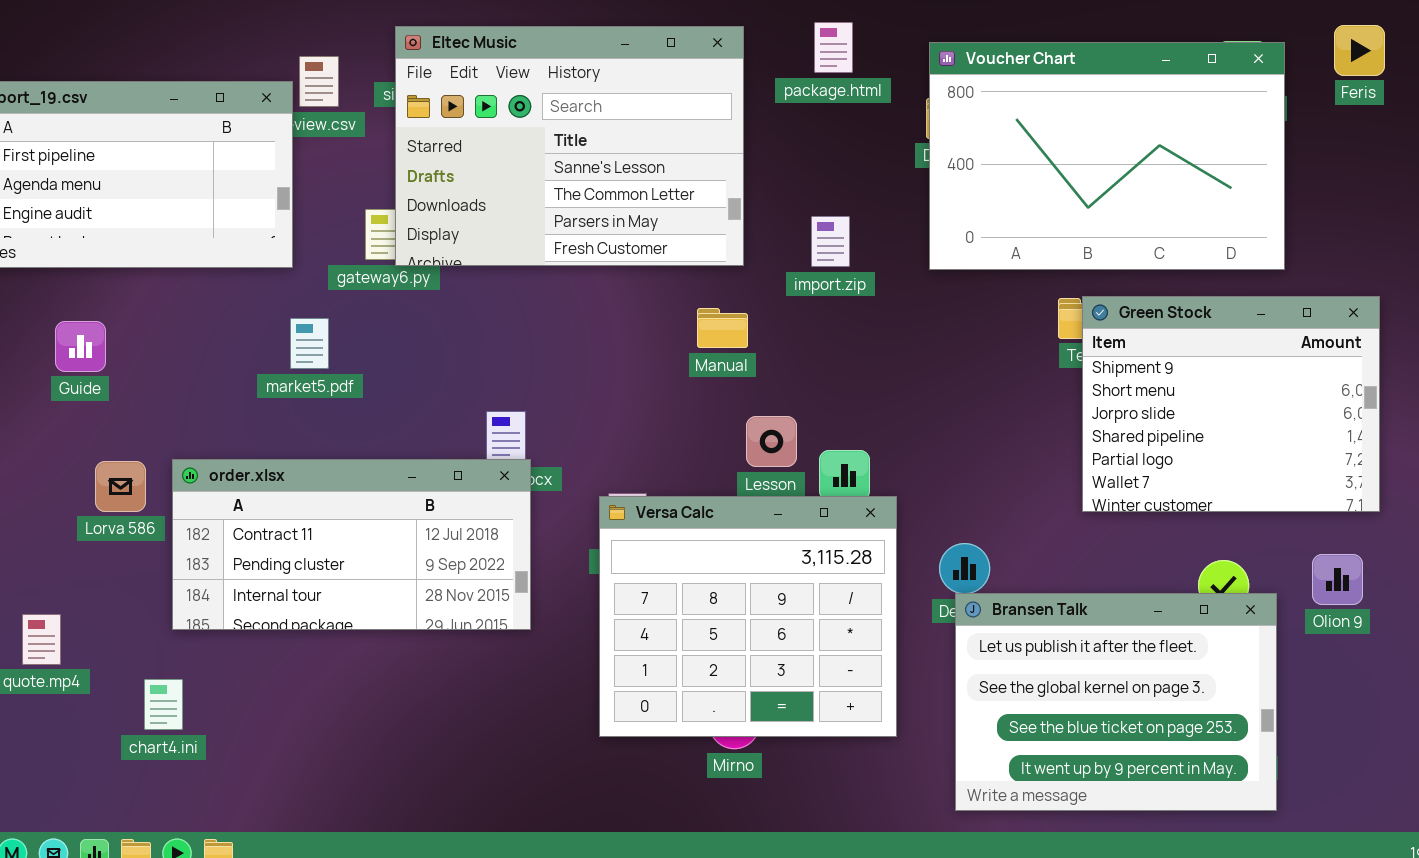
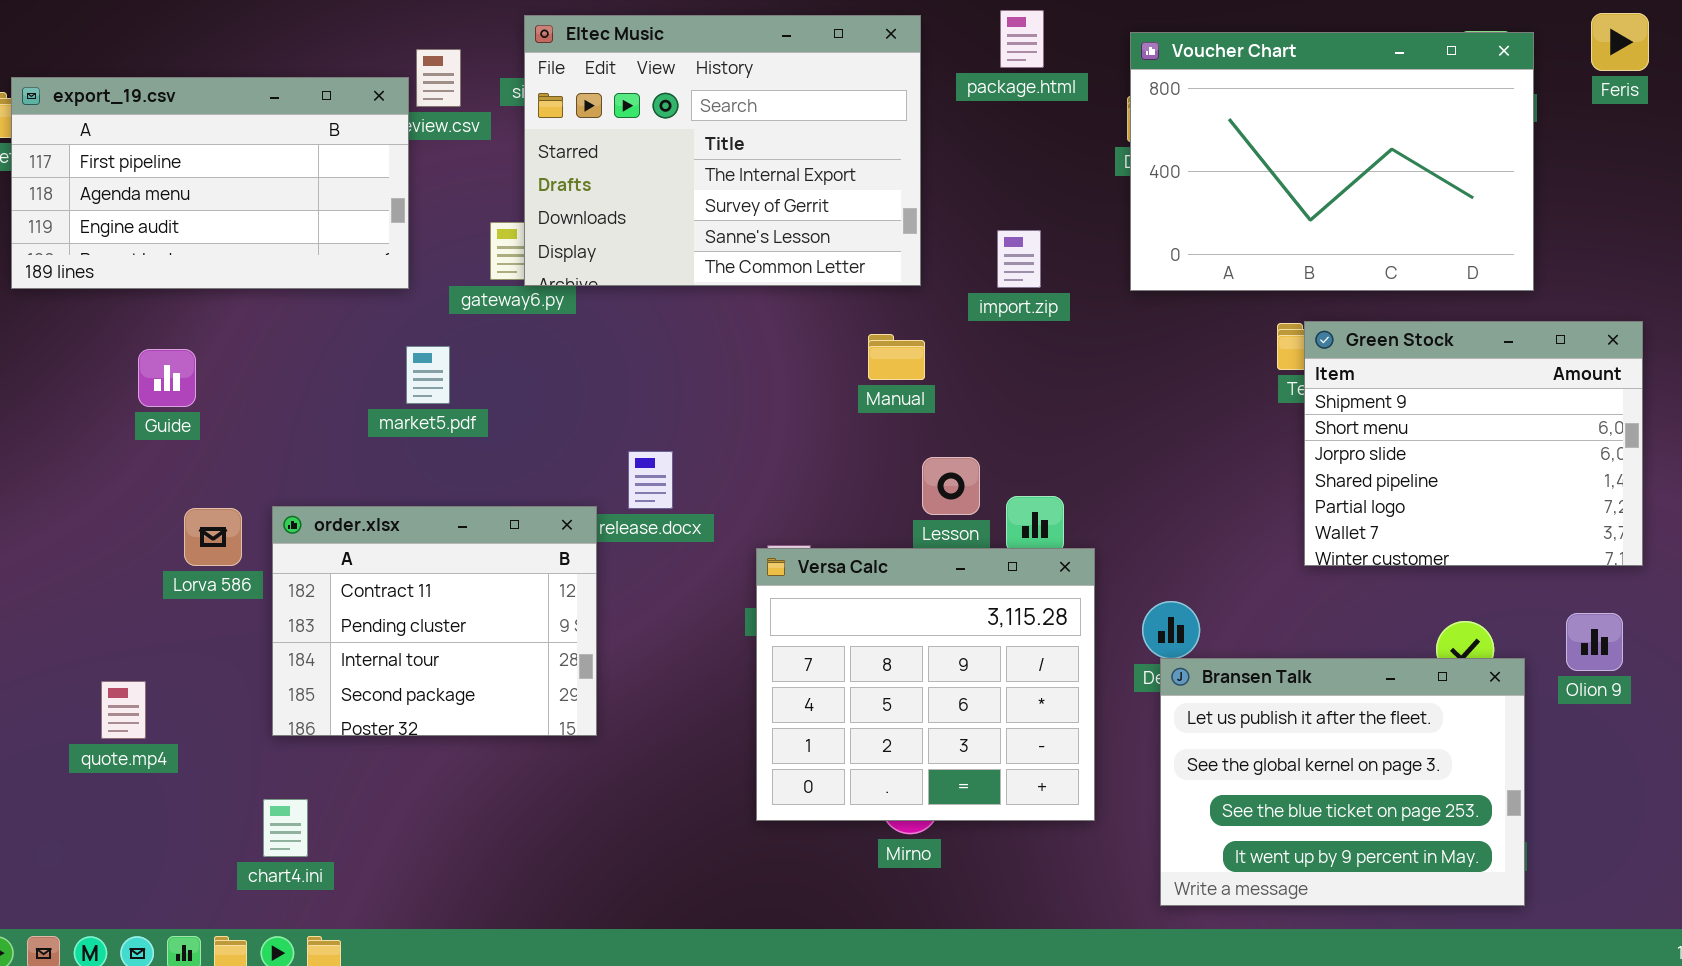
Eltec Music: [395,26,744,266] -> [524,15,921,286], scrolled up 2 rows
order.xlsx: [172,459,531,630] -> [272,506,597,736], resized
chart4.ini: [144,679,183,730] -> [263,799,308,857], moved

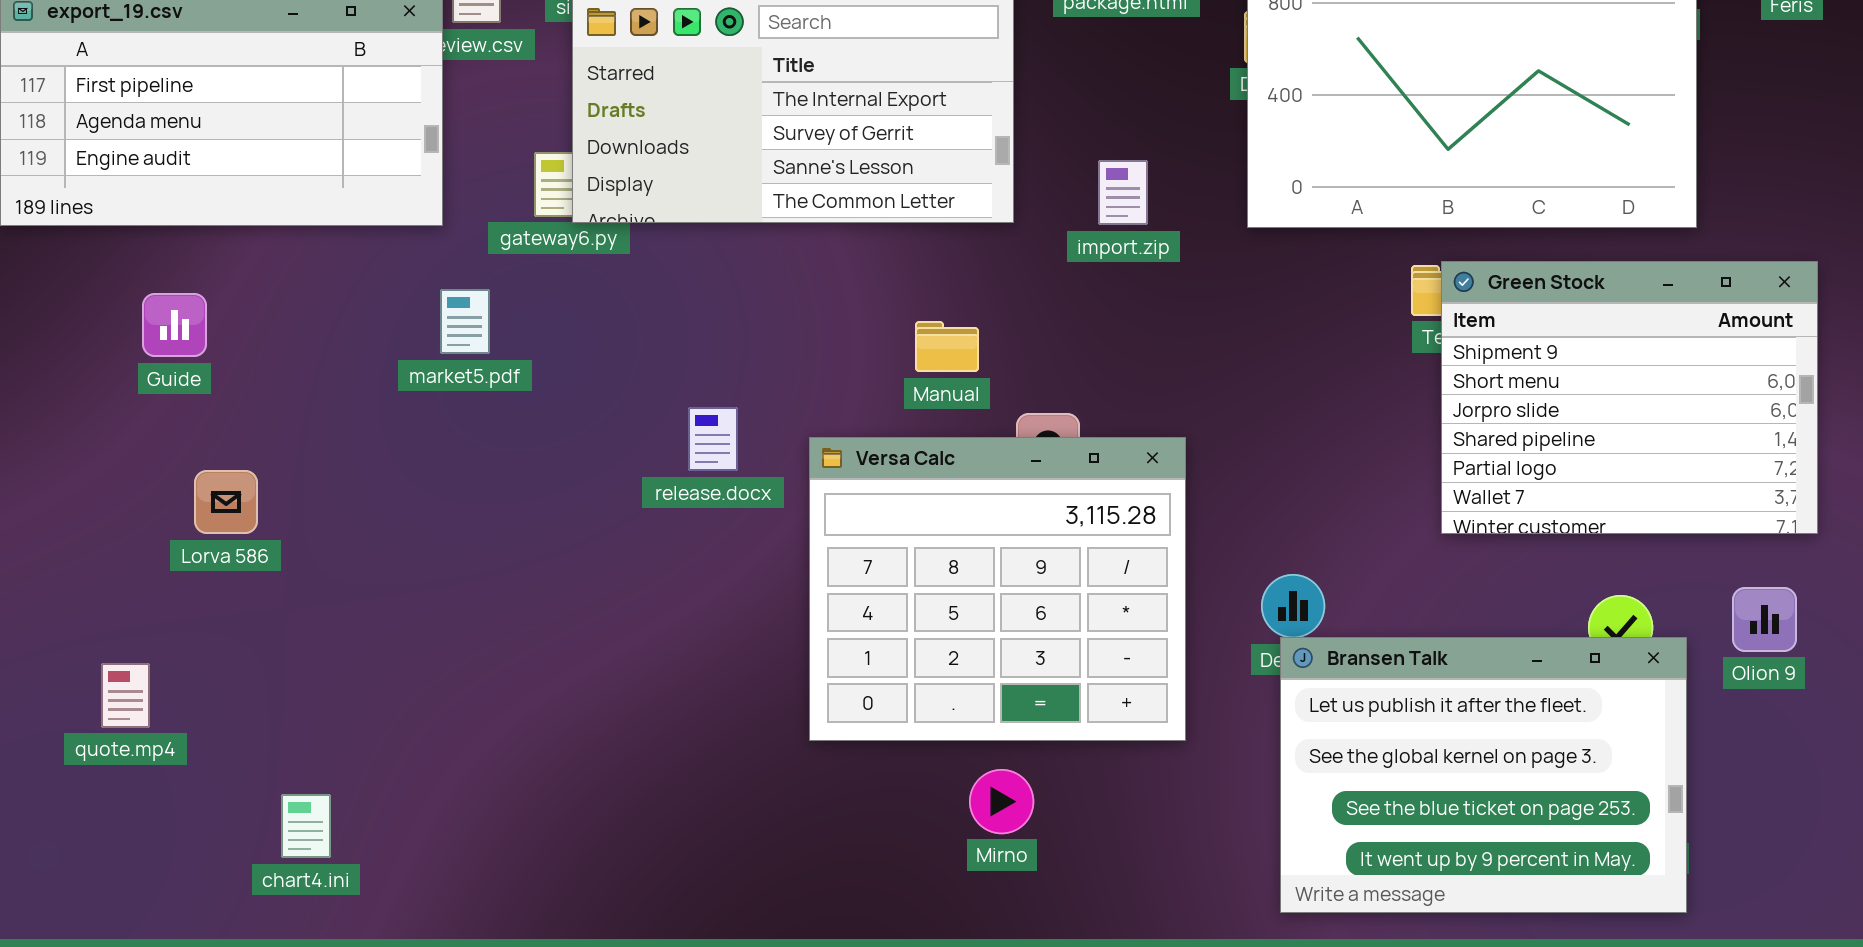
Manual: [868,334,925,380] -> [915,321,979,372], moved
order.xlsx: [272,506,597,736] -> none, closed
Versa Calc: [756,548,1095,821] -> [809,437,1186,741], moved

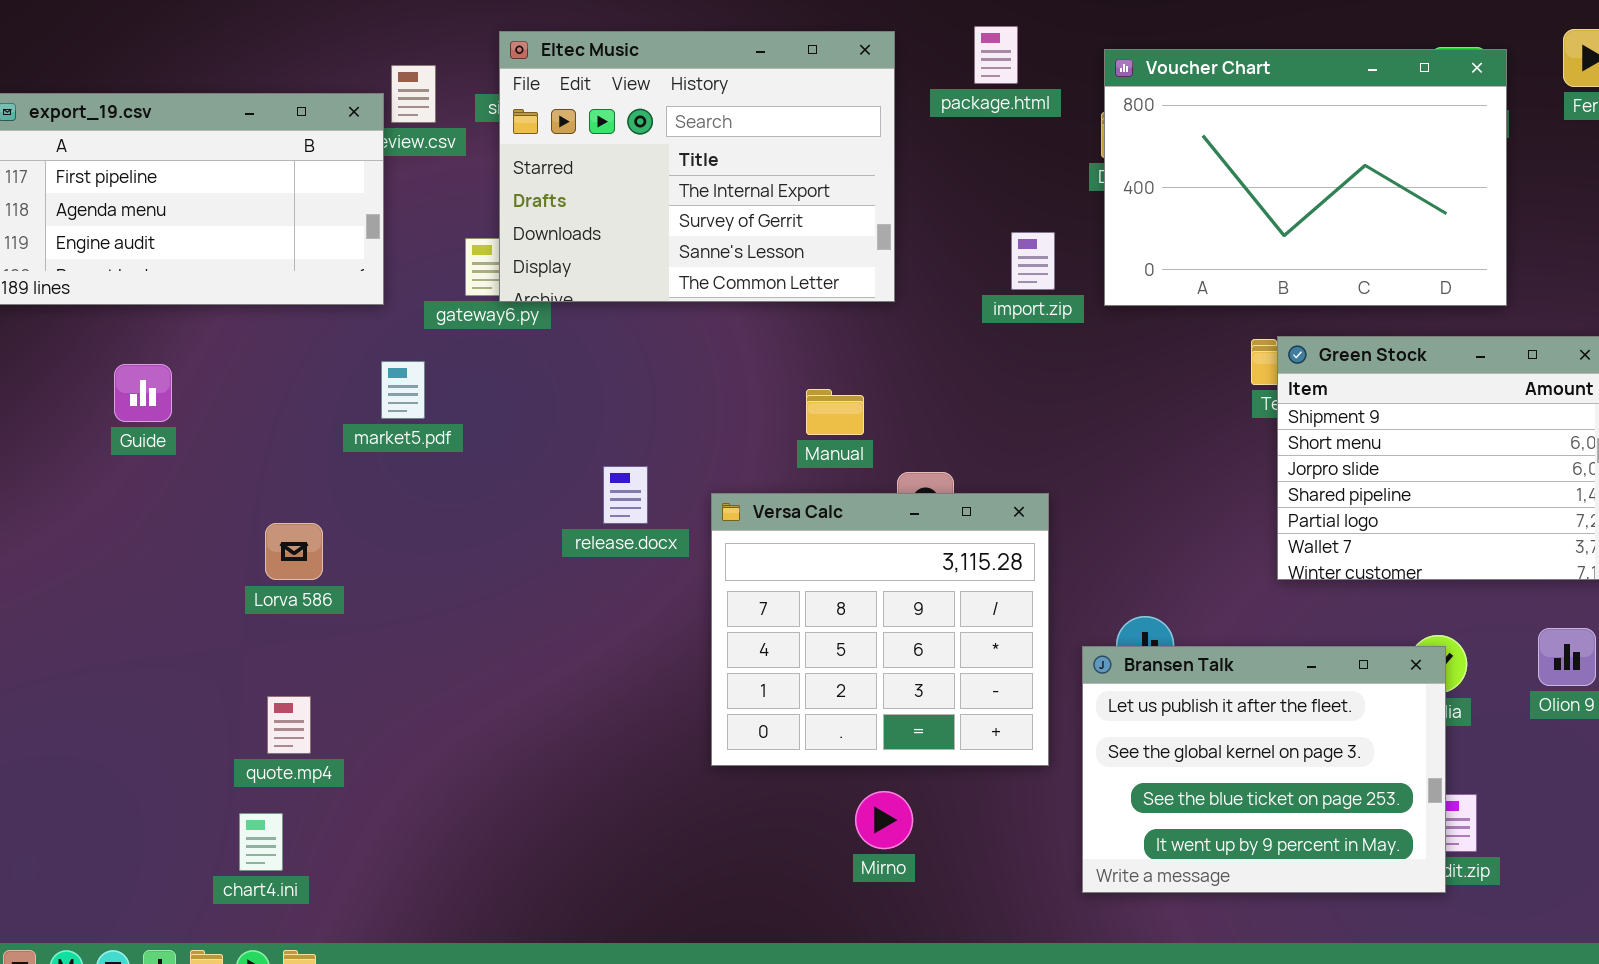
import.zip: [1098,160,1148,225] -> [1011,232,1055,290], moved
Lorva 586: [194,470,258,534] -> [265,523,323,580], moved
Bransen Talk: [1280,637,1687,913] -> [1082,646,1446,893], moved
quote.mp4: [101,663,150,728] -> [267,696,311,754], moved

